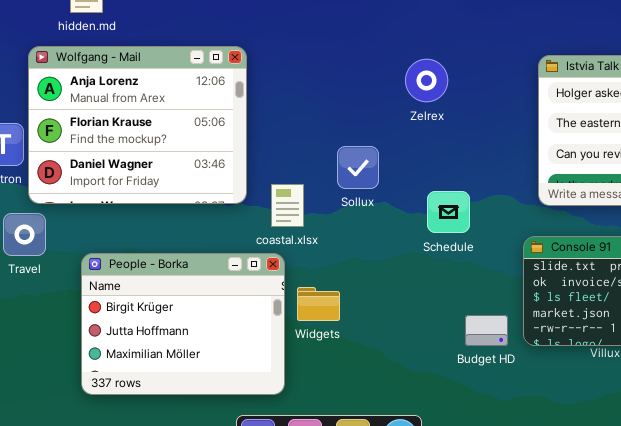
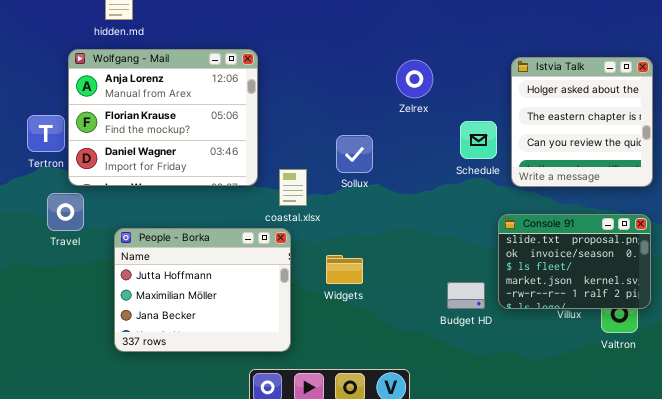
Schedule: [427,191,470,233] -> [460,121,497,159], moved
People - Borka: [81,253,285,395] -> [114,228,291,352], scrolled down 1 row
Widgets: [297,287,340,321] -> [326,255,363,284], moved

